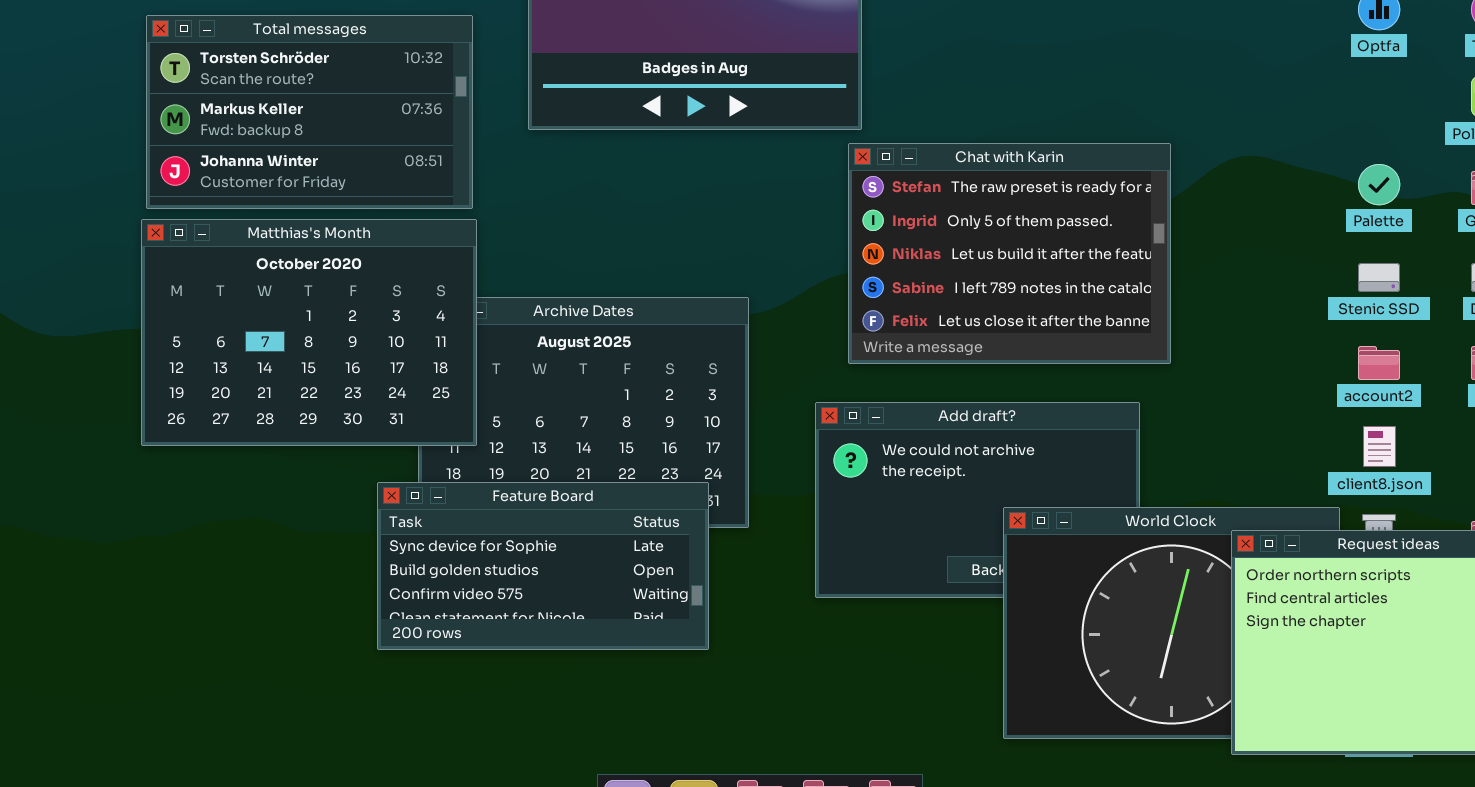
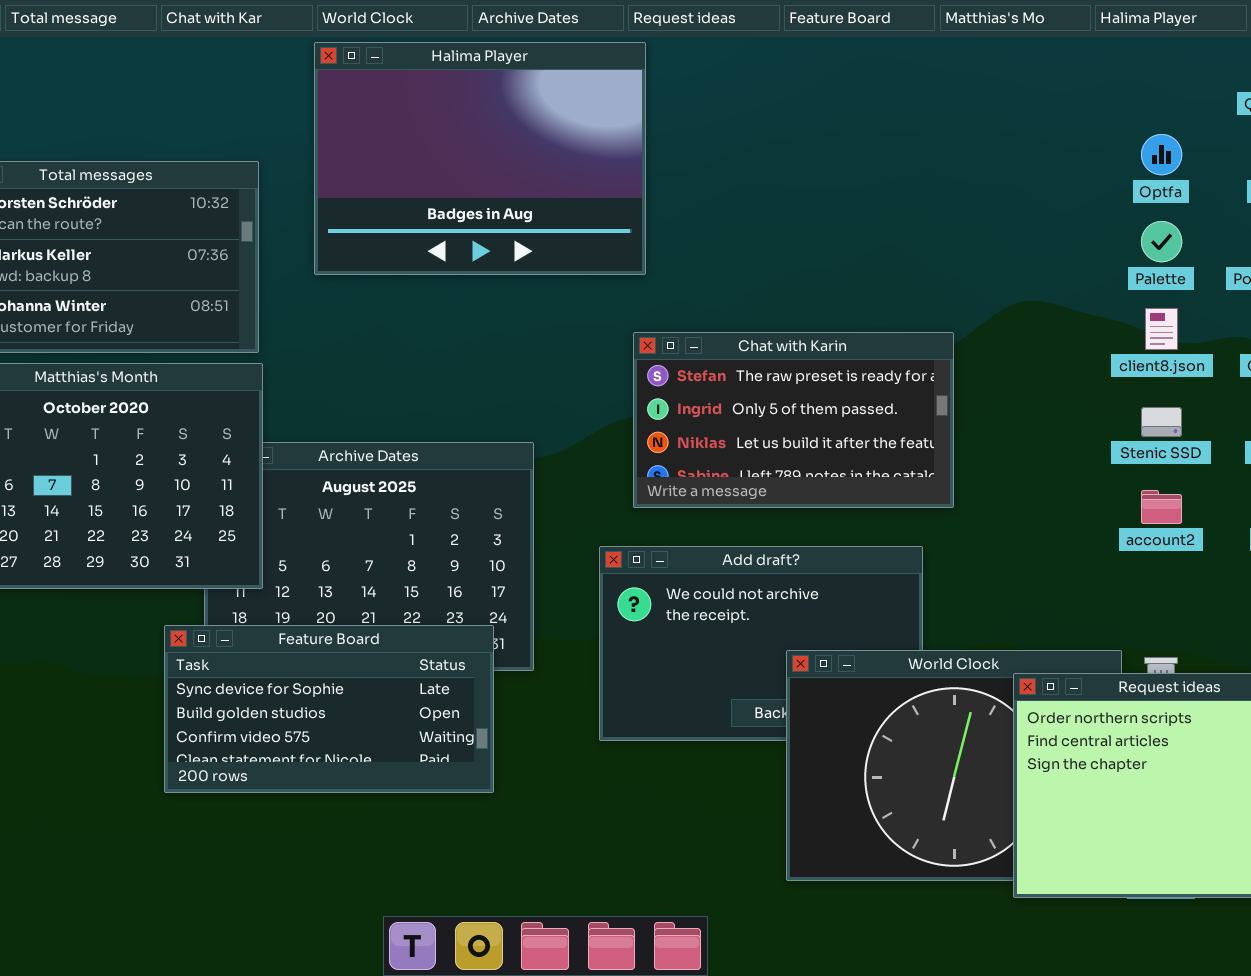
Chat with Karin: [848,143,1171,364] -> [633,332,954,508], resized
Palette: [1358,164,1400,205] -> [1141,221,1182,262], moved
client8.json: [1363,426,1396,467] -> [1145,308,1178,350], moved

